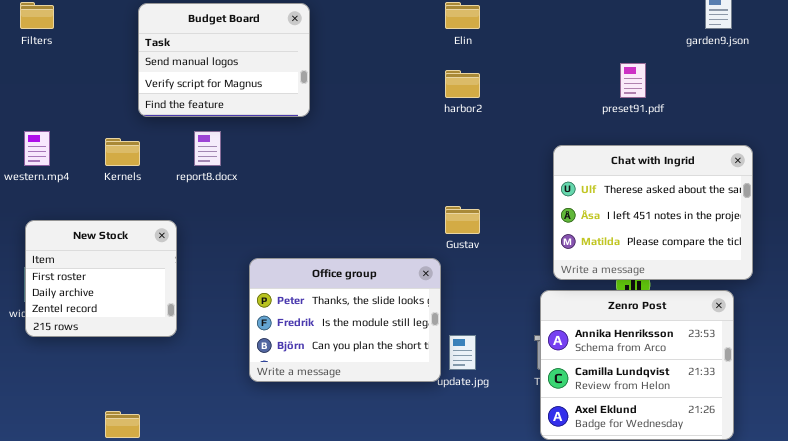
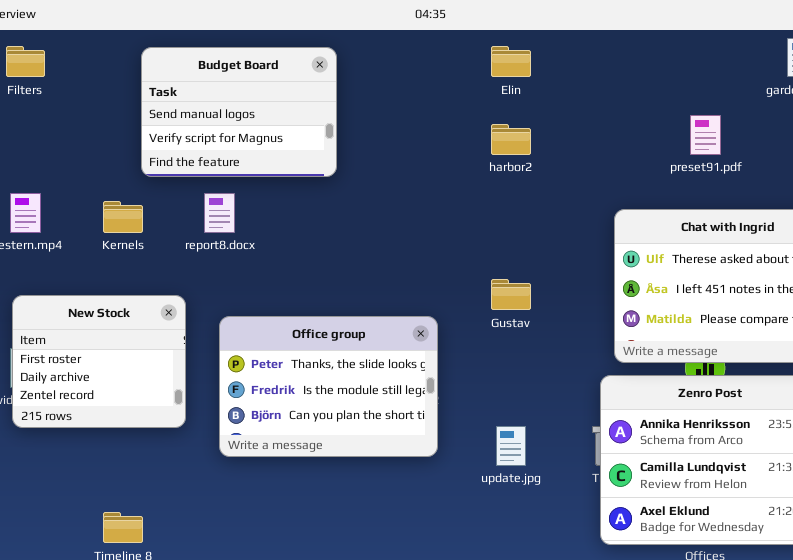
Office group: [249,258,441,382] -> [219,316,438,457], moved

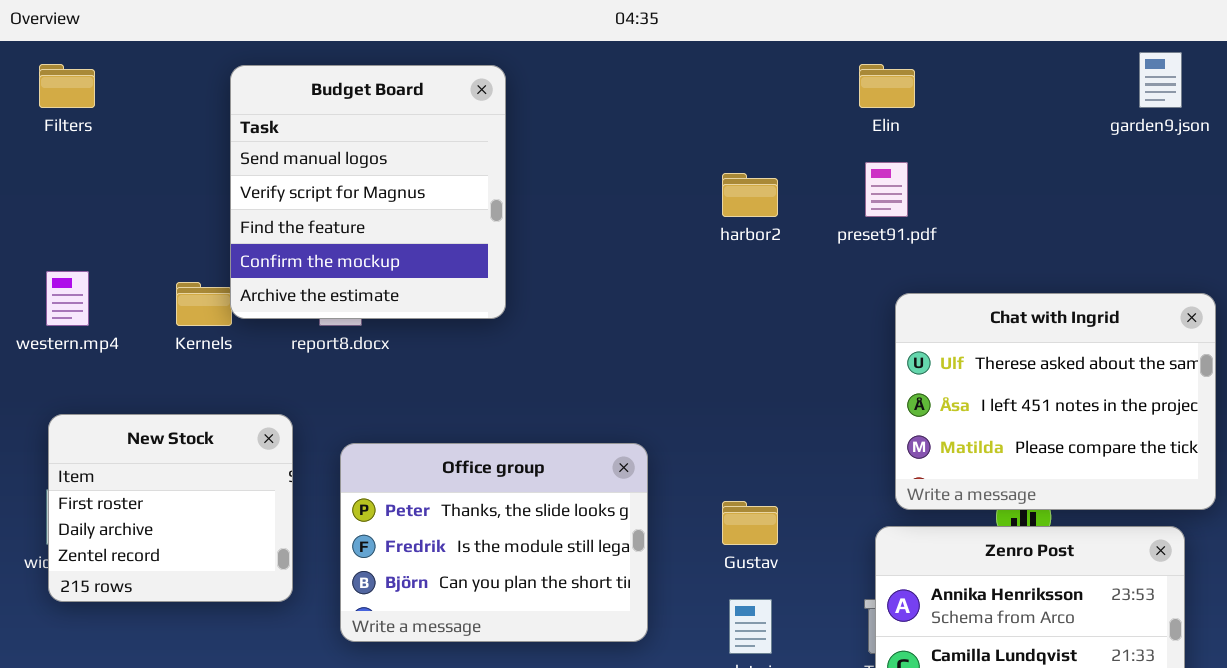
Elin: [491,46,531,77] -> [859,64,915,108], moved
Budget Board: [141,47,337,177] -> [230,65,506,319], resized
preset91.pdf: [690,115,721,155] -> [865,162,908,217], moved
Gustav: [491,279,531,310] -> [722,501,778,545], moved

